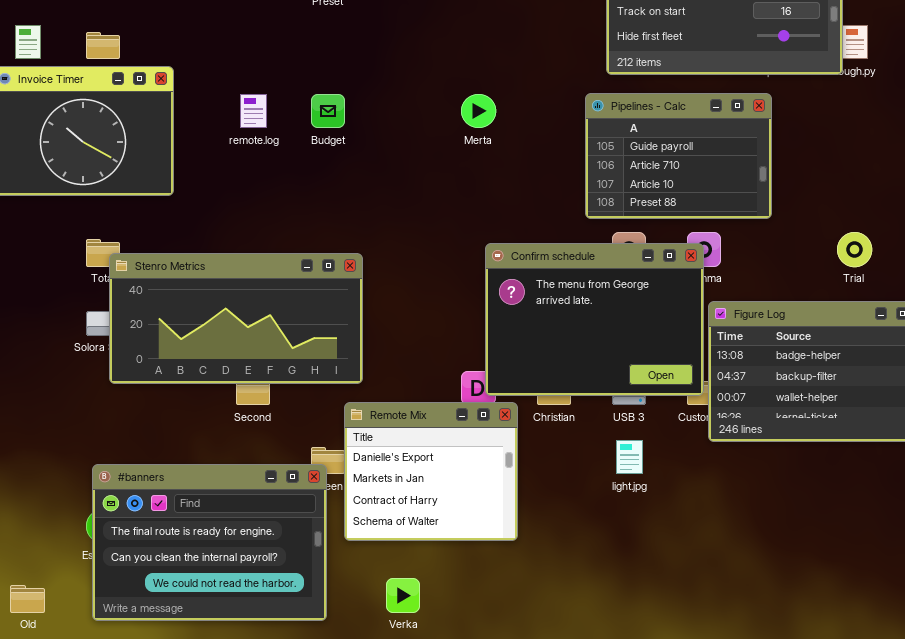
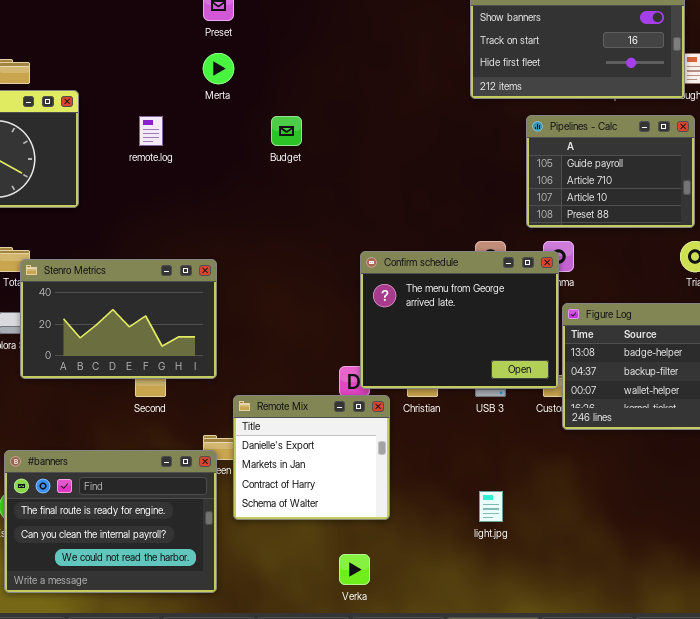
Pipelines - Calc: [585,93,772,219] -> [526,115,695,228], moved
Budget: [311,94,345,128] -> [271,116,302,146], moved
Merta: [461,94,496,128] -> [203,53,234,84], moved
Stenro Metrics: [109,253,363,384] -> [20,259,217,379], resized
light.jpg: [616,440,643,474] -> [479,491,503,522], moved
Verka: [386,578,420,613] -> [339,554,370,585], moved

